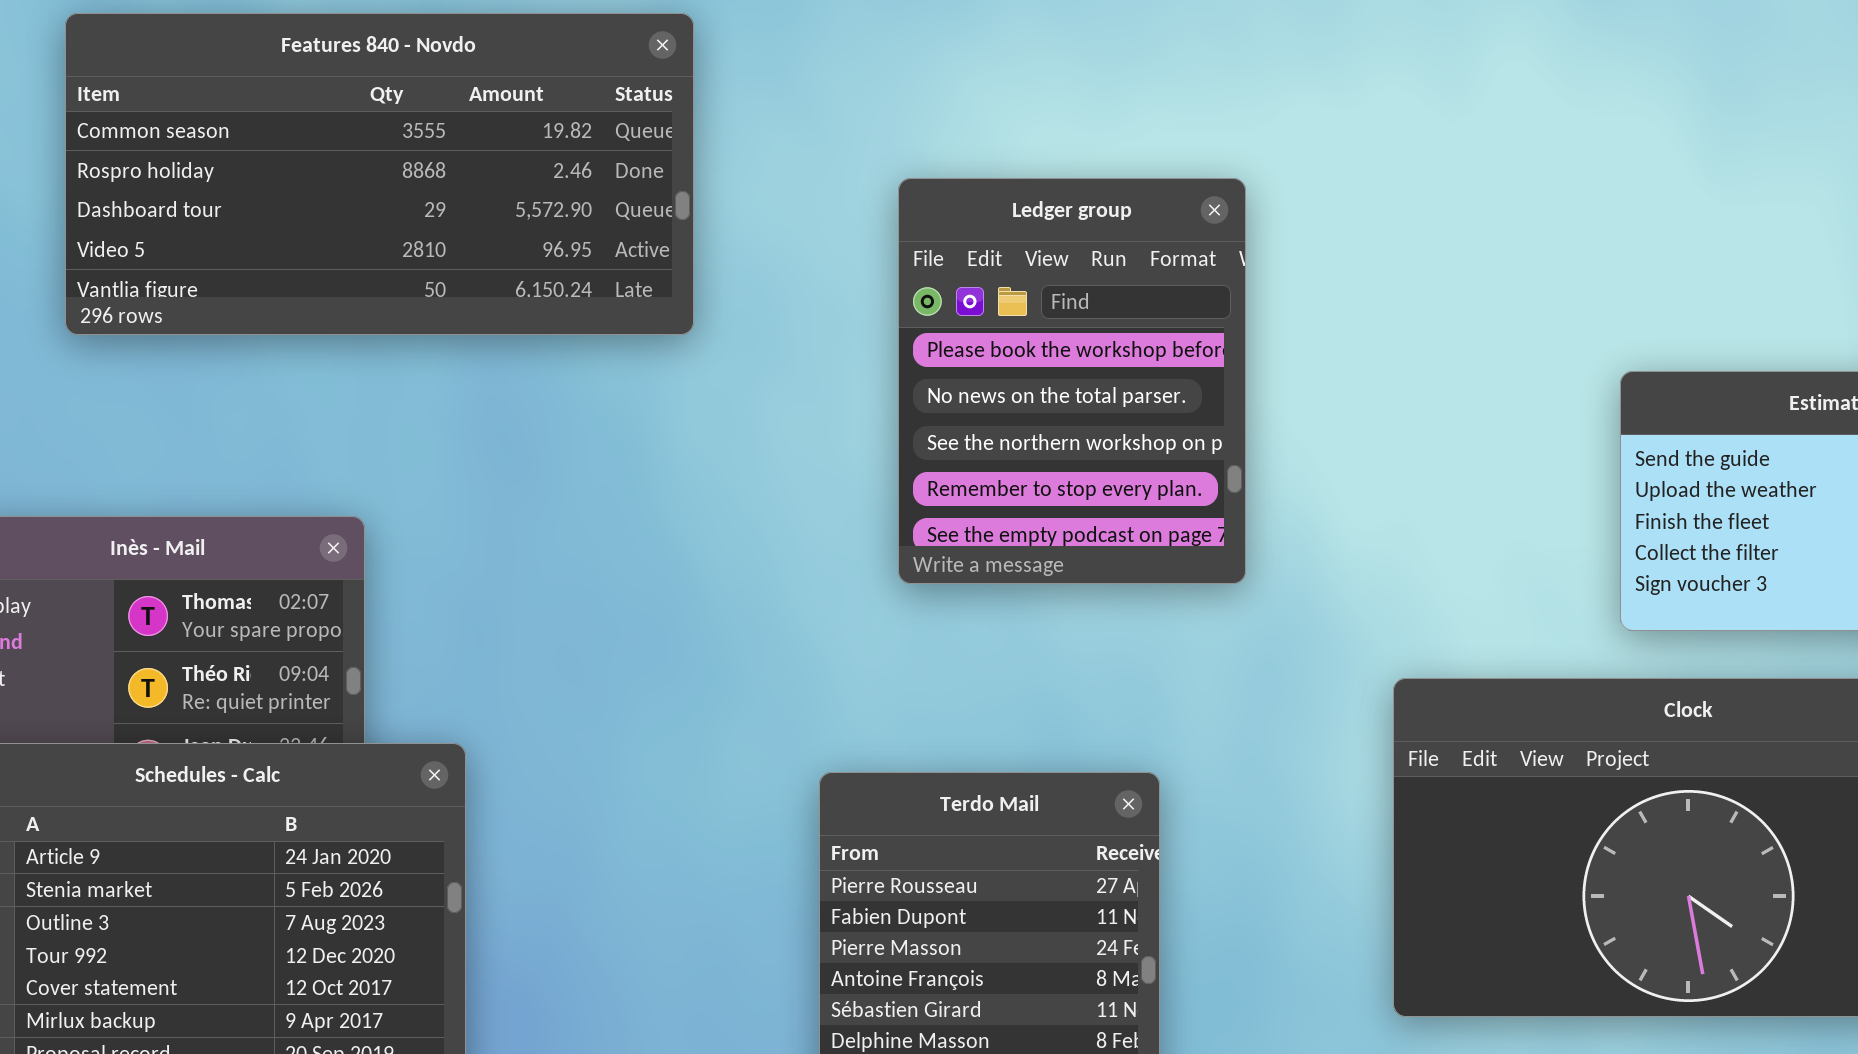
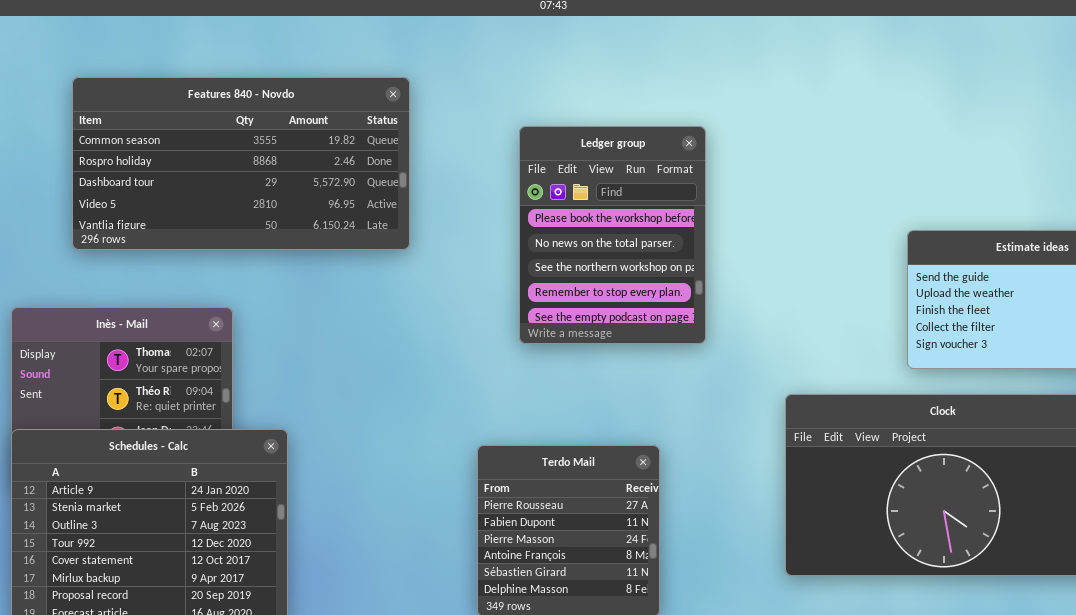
Features 840 - Novdo: [65,13,694,335] -> [72,77,410,250], moved

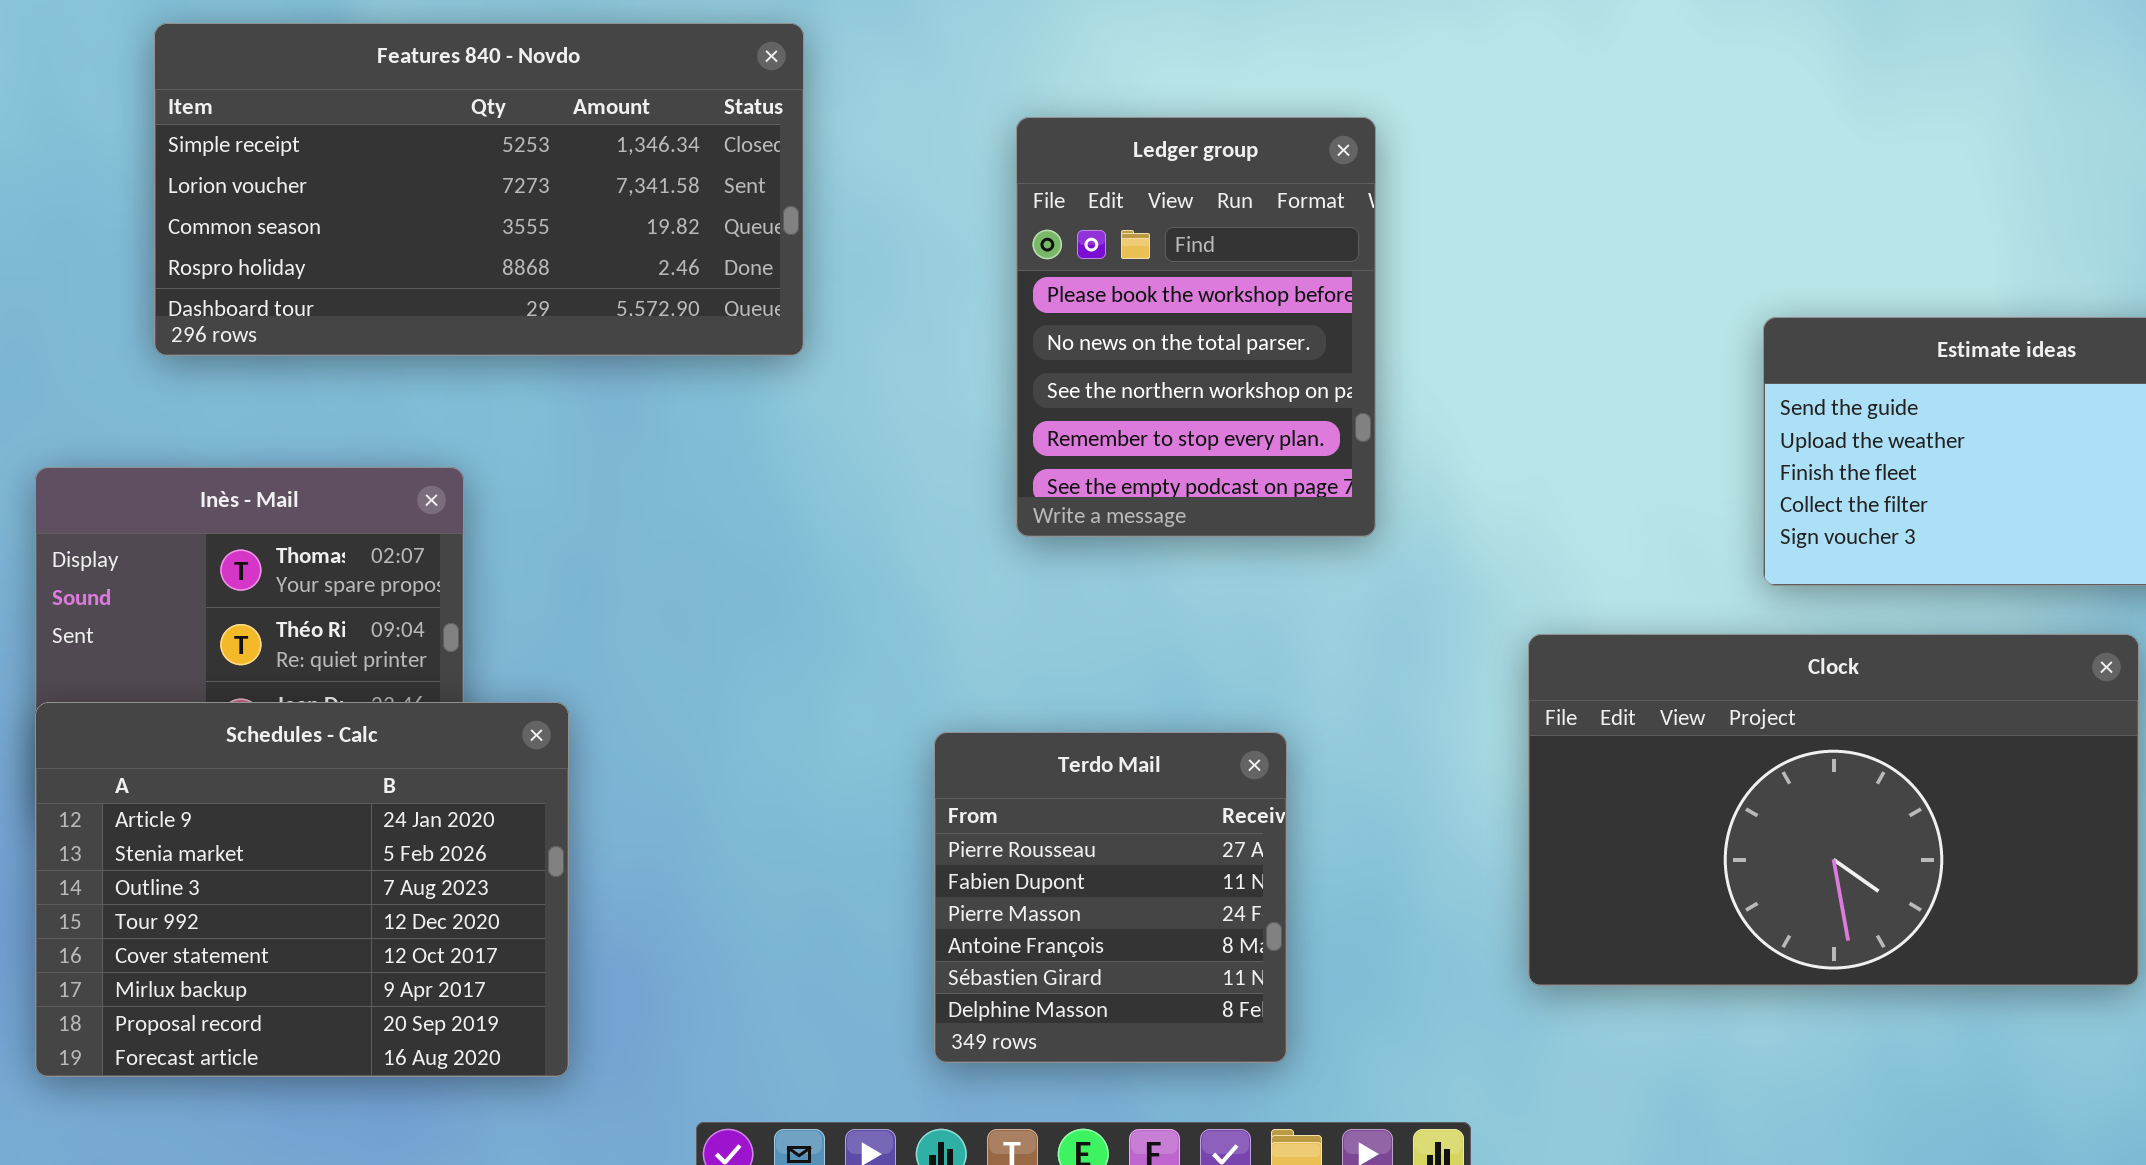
Features 840 - Novdo: [72,77,410,250] -> [154,23,804,356], scrolled up 2 rows

